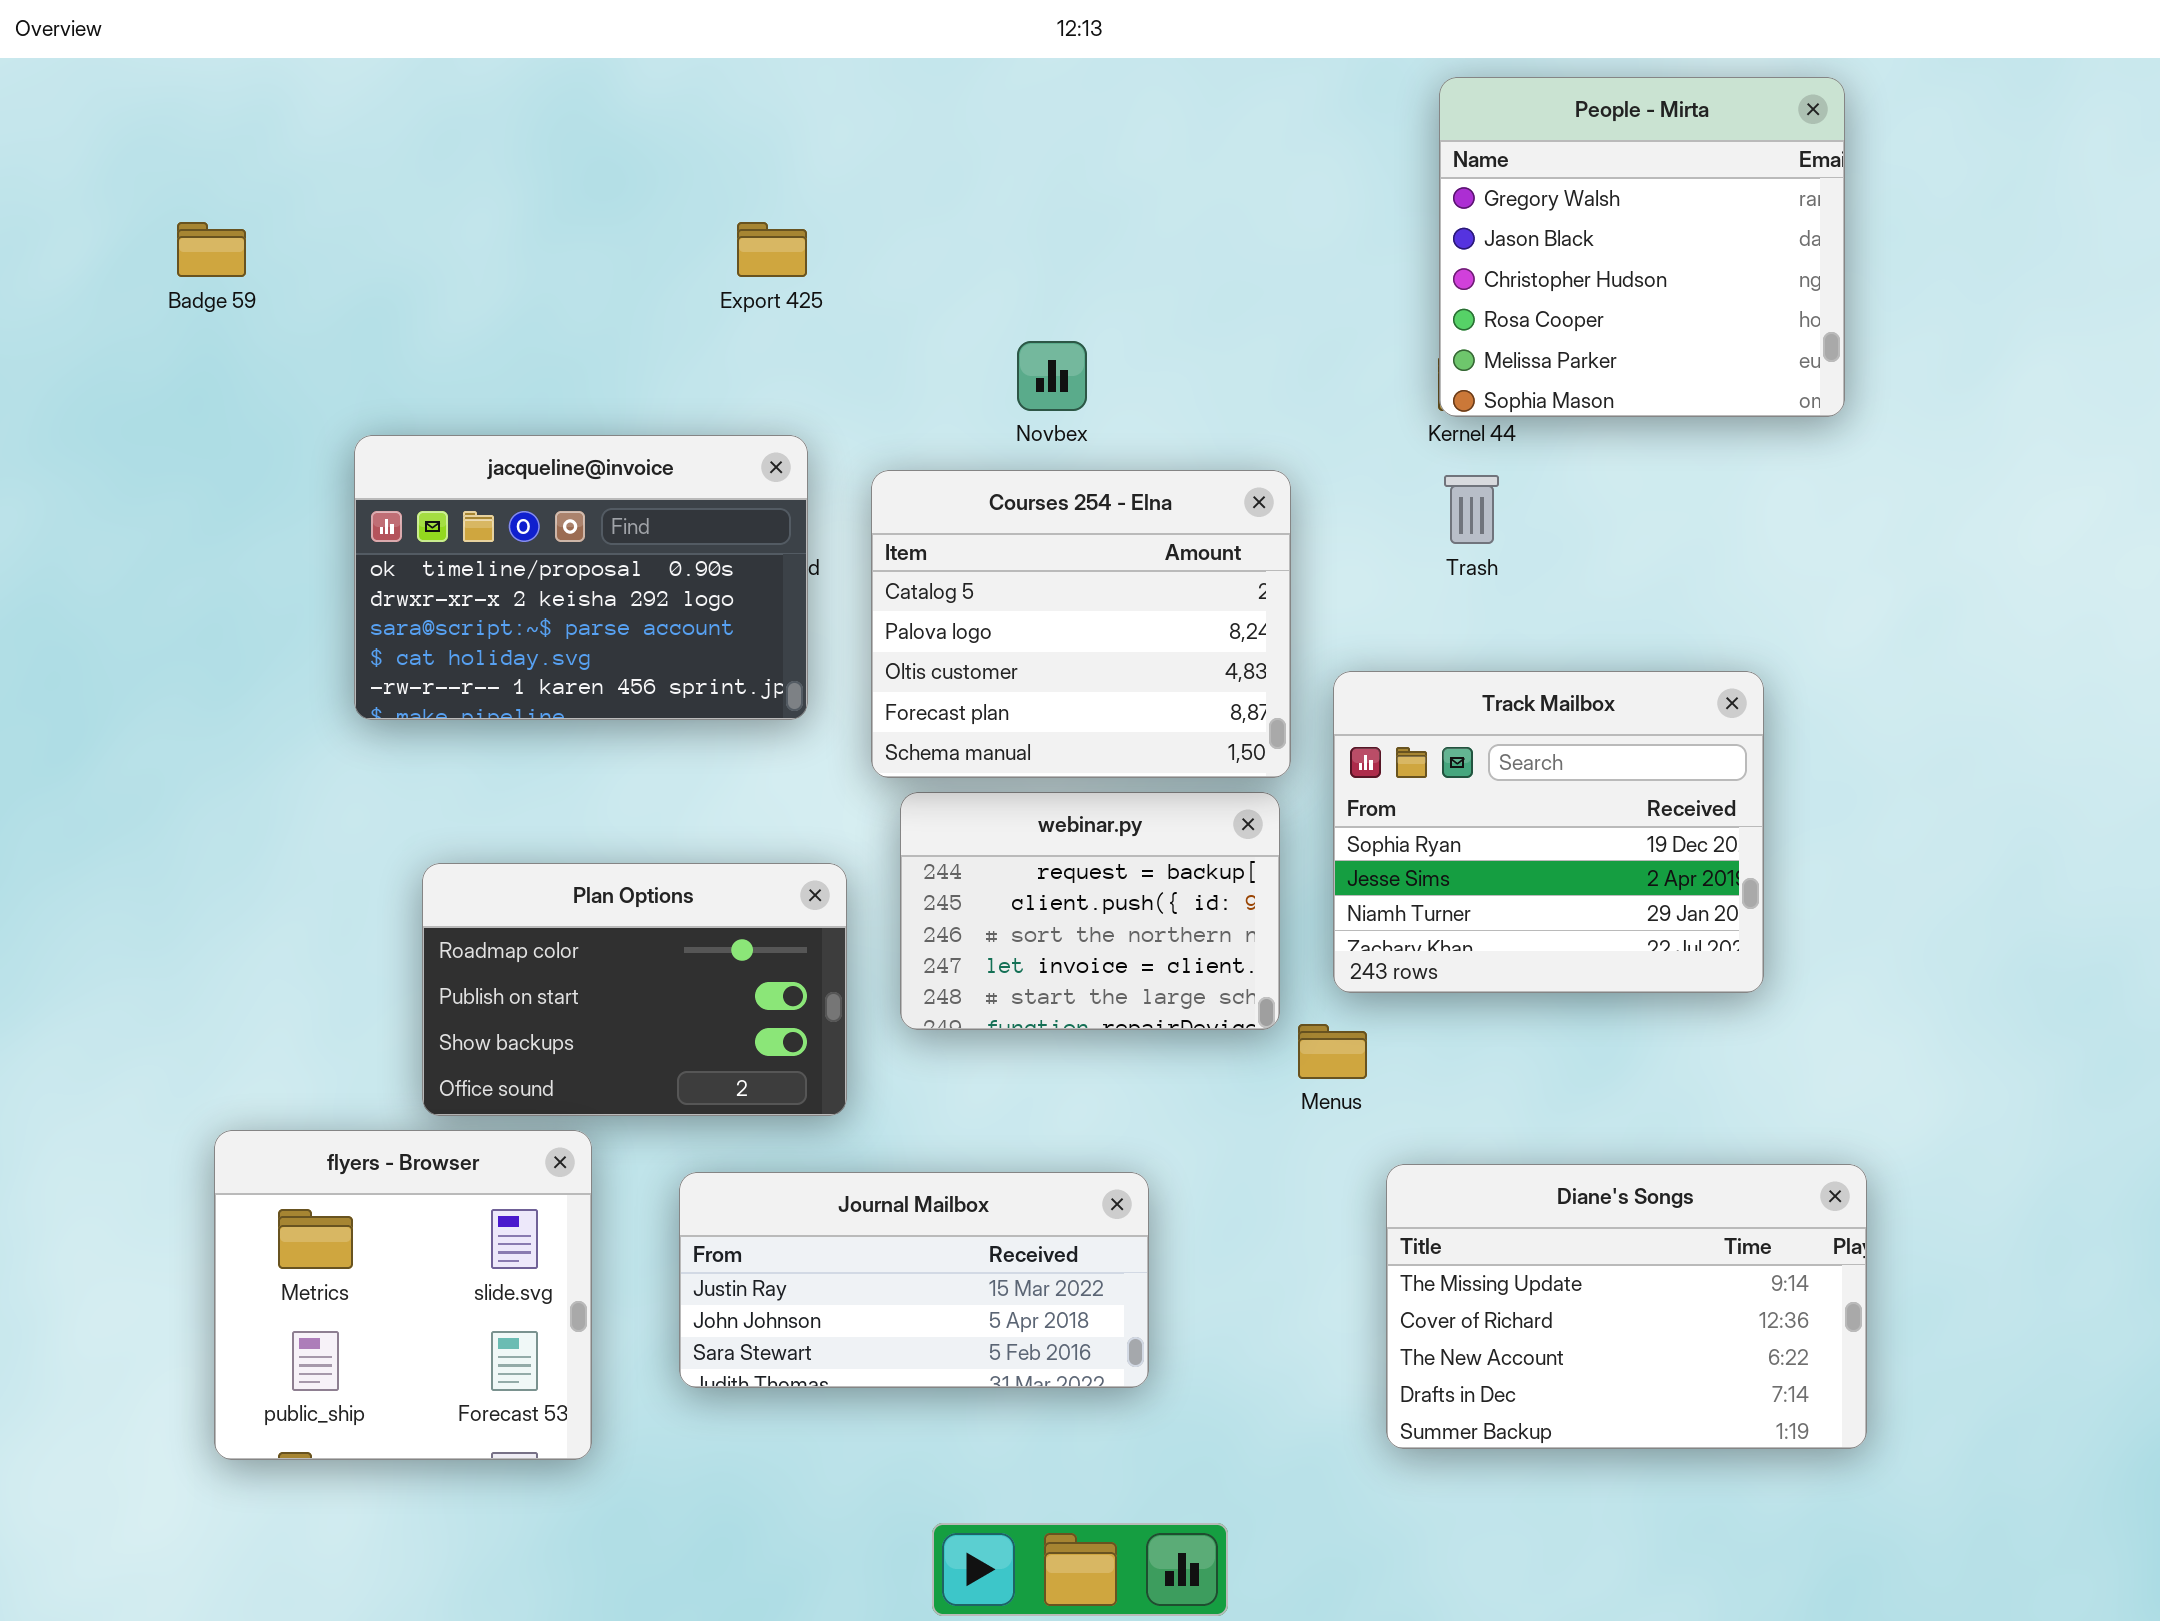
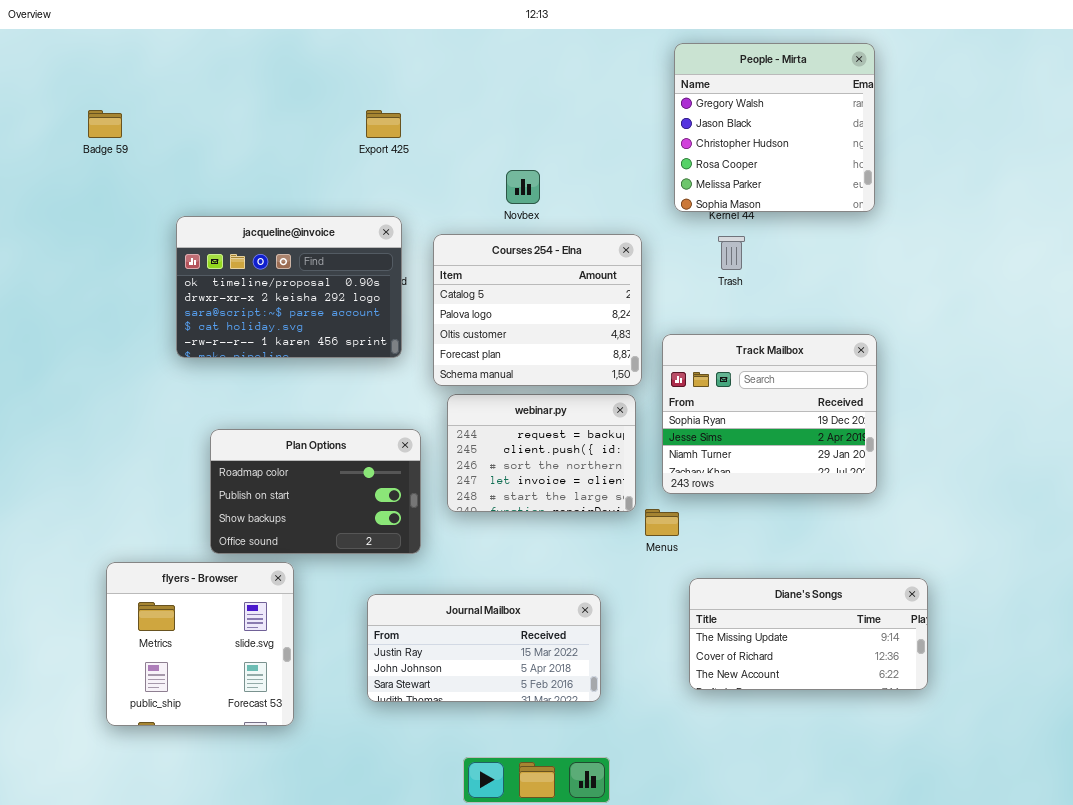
People - Mirta: [1439,77,1845,417] -> [674,43,875,212], moved
Diane's Songs: [1386,1164,1867,1449] -> [689,578,928,690], resized
Journal Mailbox: [679,1172,1149,1388] -> [367,594,601,702], moved

